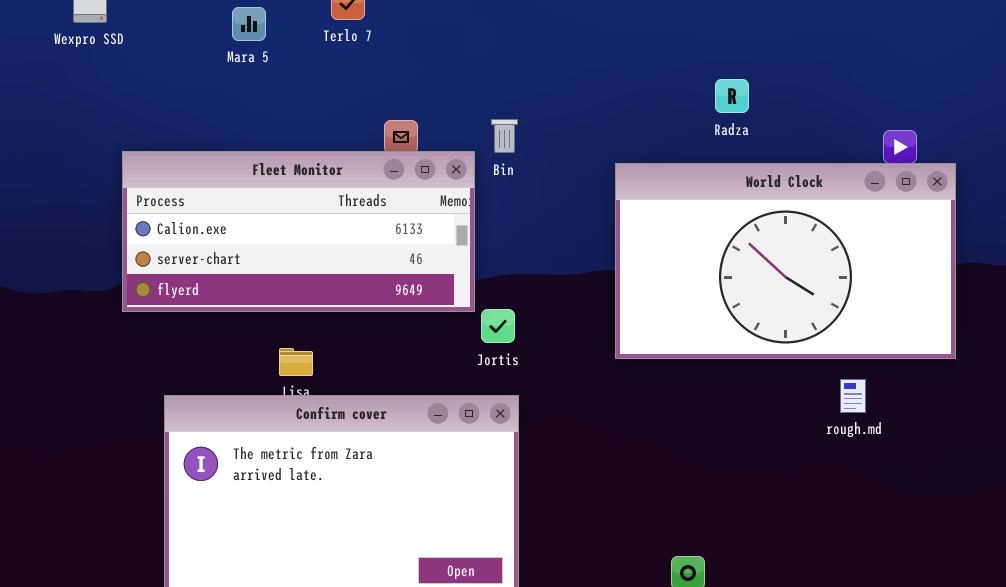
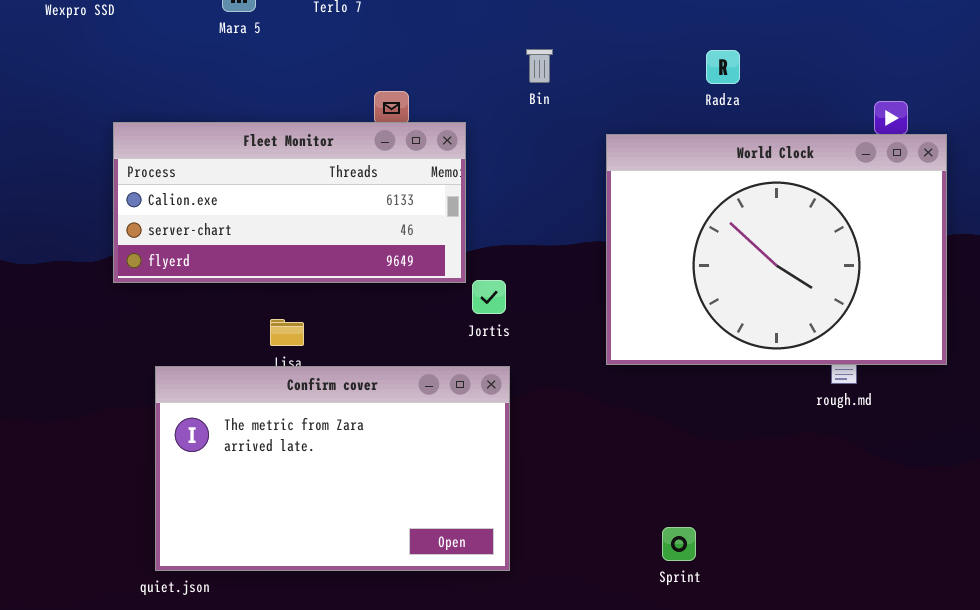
Bin: [491,119,518,153] -> [526,49,553,83], moved
World Clock: [615,163,956,359] -> [606,134,947,365], resized

